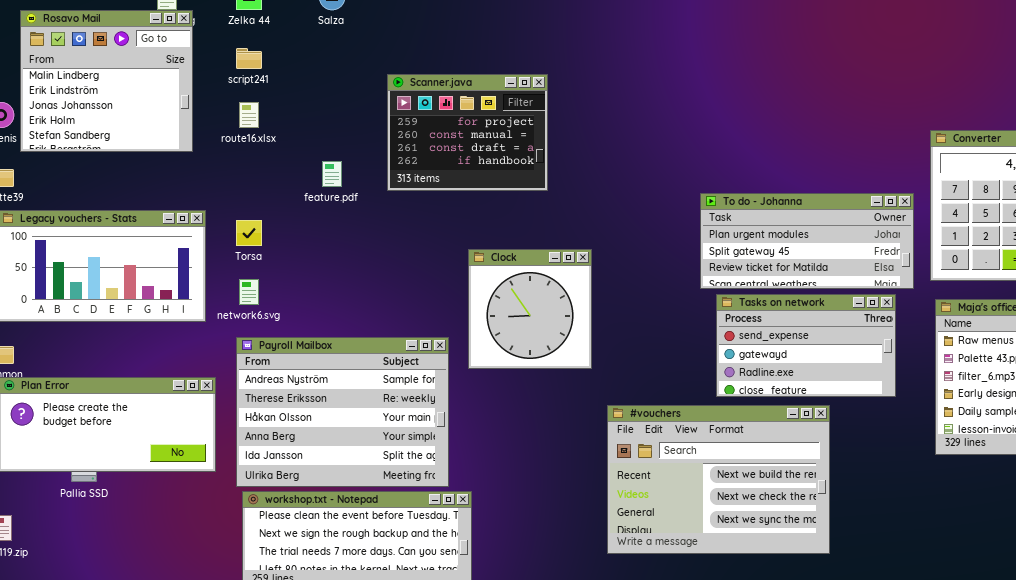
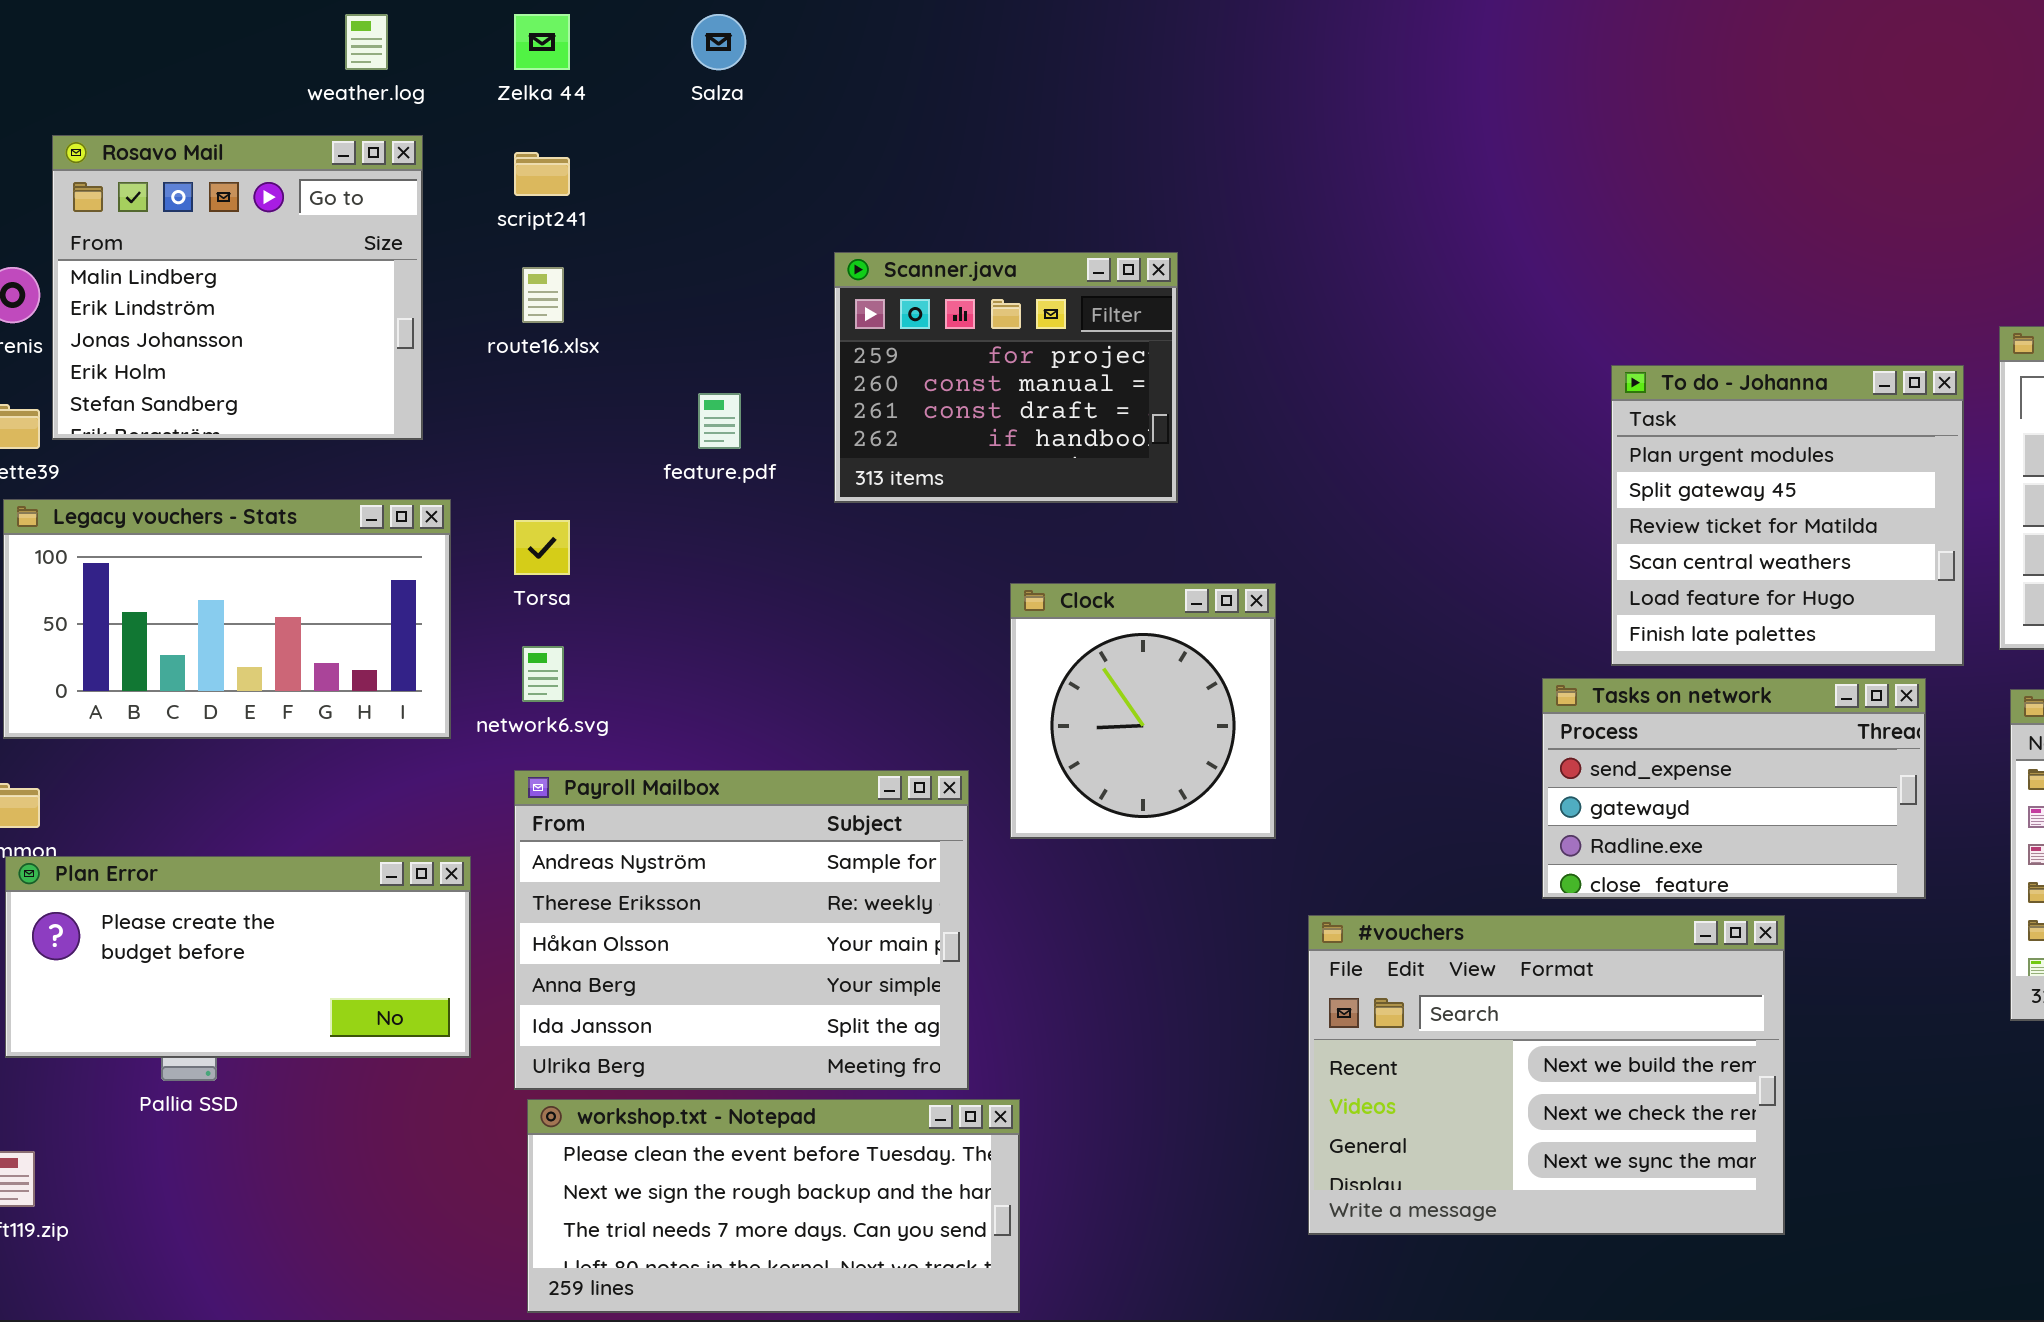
Rosavo Mail: [20,10,193,152] -> [52,135,423,440], moved
Scanner.java: [387,74,548,191] -> [834,252,1178,503], moved
To do - Johanna: [700,193,914,289] -> [1611,365,1964,666], resized

